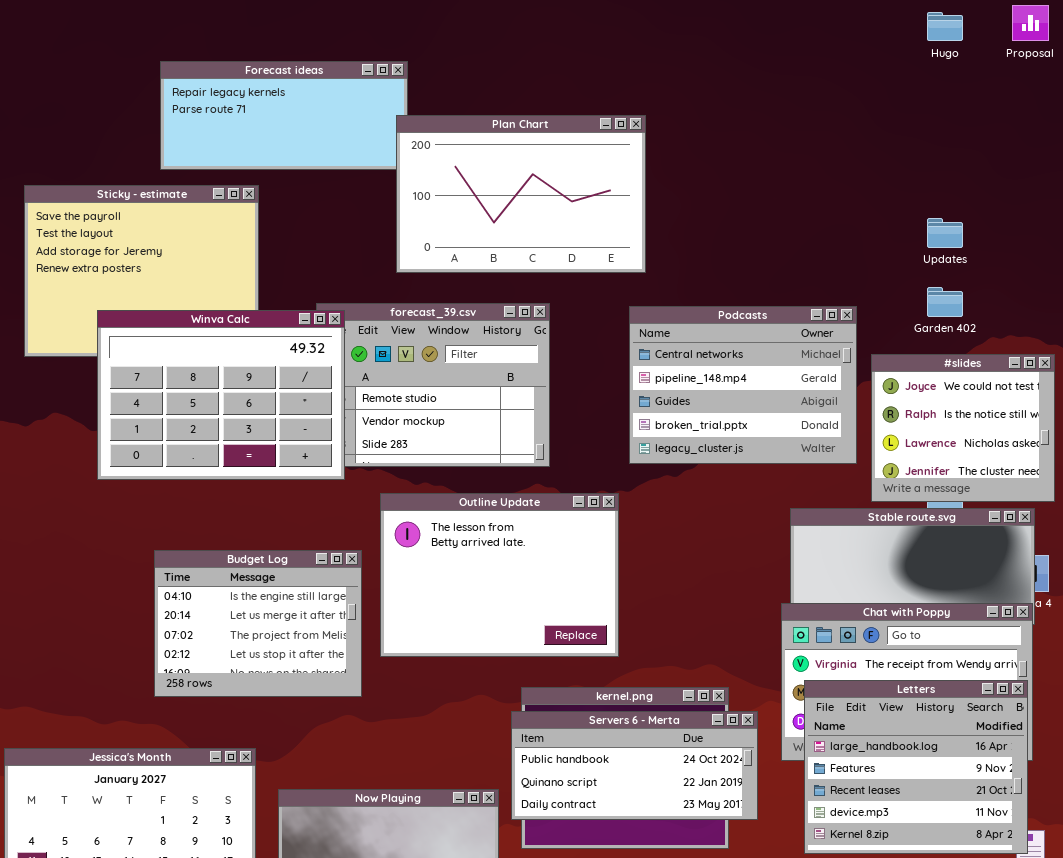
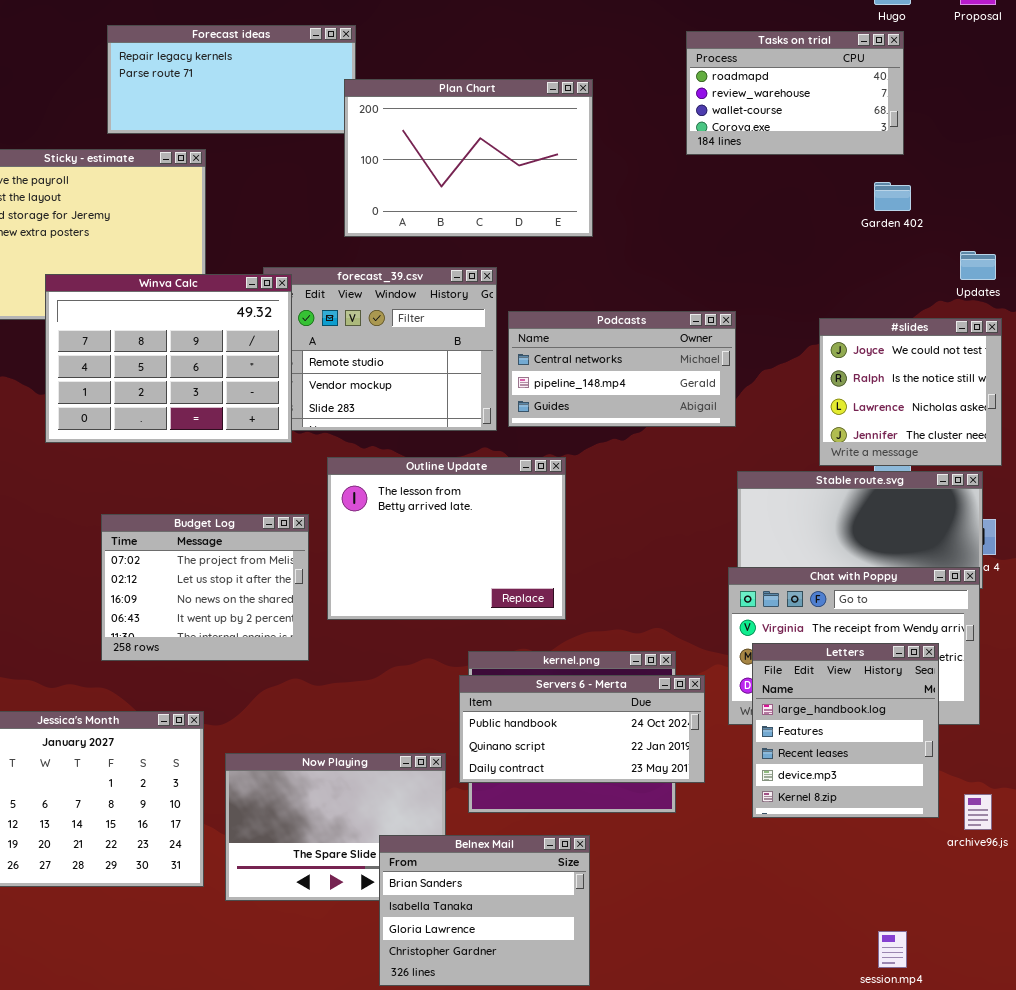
Tasks on trial: none -> [686,31,904,155], opened
Updates: [927,218,963,248] -> [960,251,996,280], moved
Garden 402: [927,287,963,317] -> [874,182,911,211], moved
Podcasts: [629,306,857,464] -> [508,311,736,427], moved, resized
Budget Log: [154,550,362,697] -> [101,514,309,661], scrolled down 2 rows
Letters: [804,680,1028,854] -> [752,643,939,818], resized

